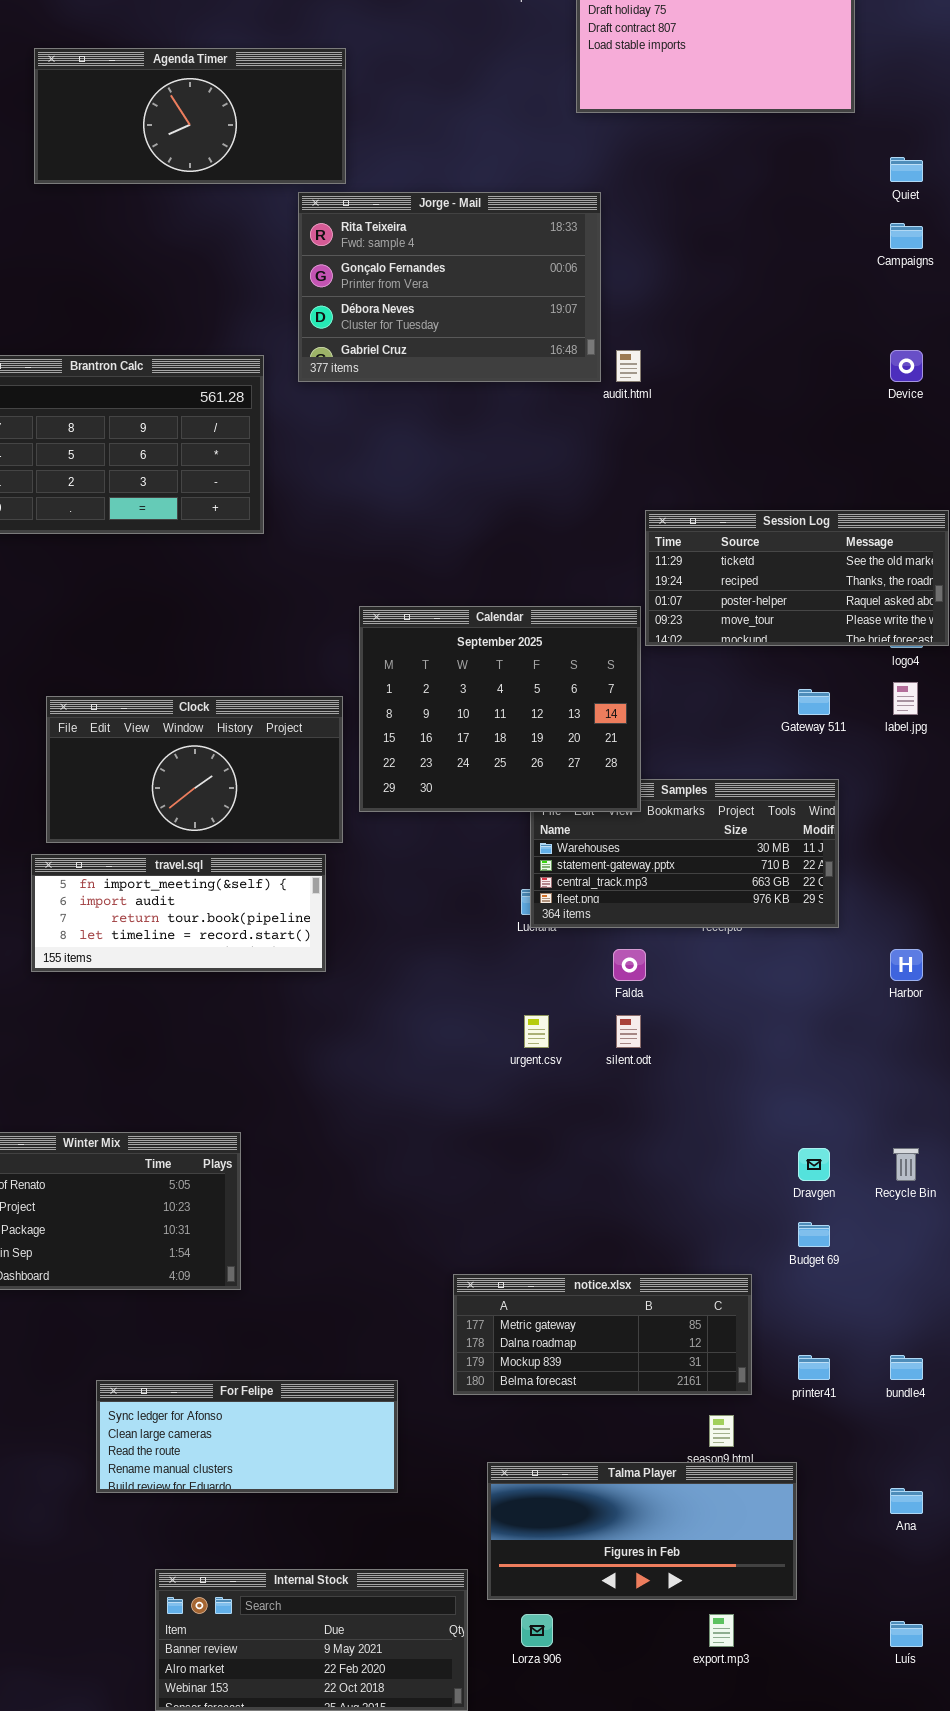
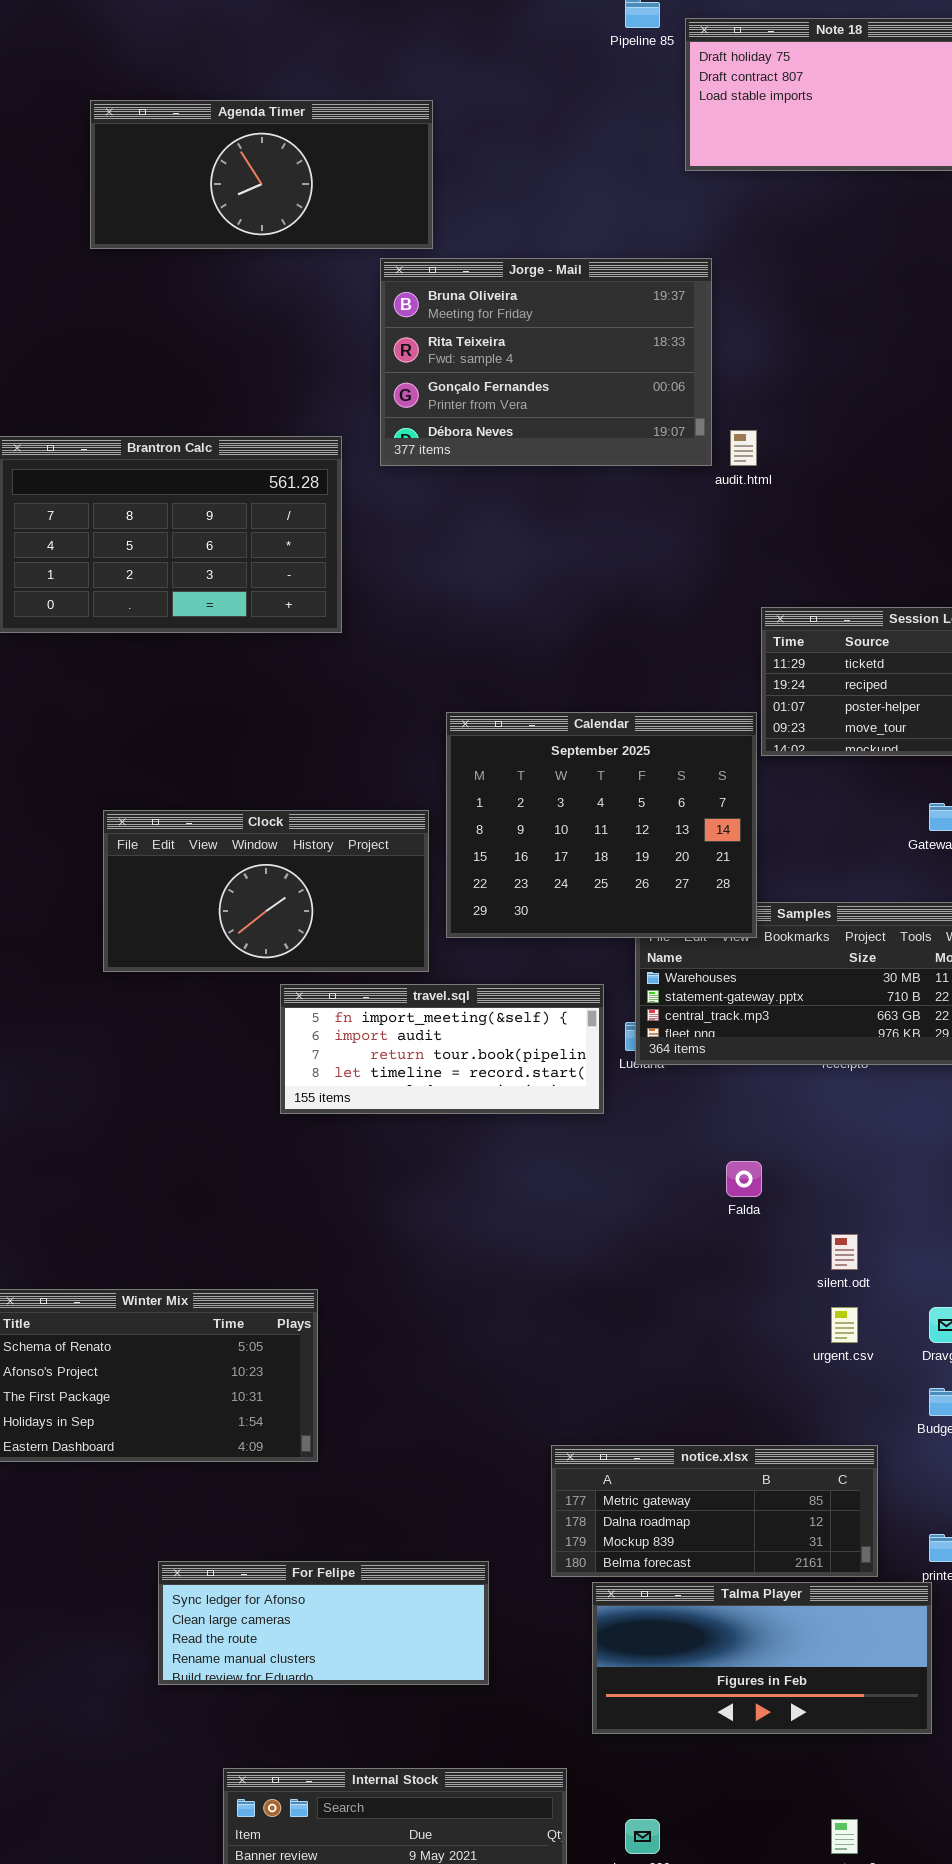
Jorge - Mail: [298,192,601,382] -> [380,258,712,466], scrolled up 1 row
travel.sql: [31,854,326,972] -> [280,984,604,1114], moved
Falda: [613,949,646,981] -> [726,1161,762,1197], moved
urgent.csv: [524,1015,549,1048] -> [831,1307,858,1343], moved
silent.odt: [616,1015,641,1048] -> [831,1234,858,1270], moved
Talma Player: [487,1462,797,1600] -> [592,1582,932,1734], moved

